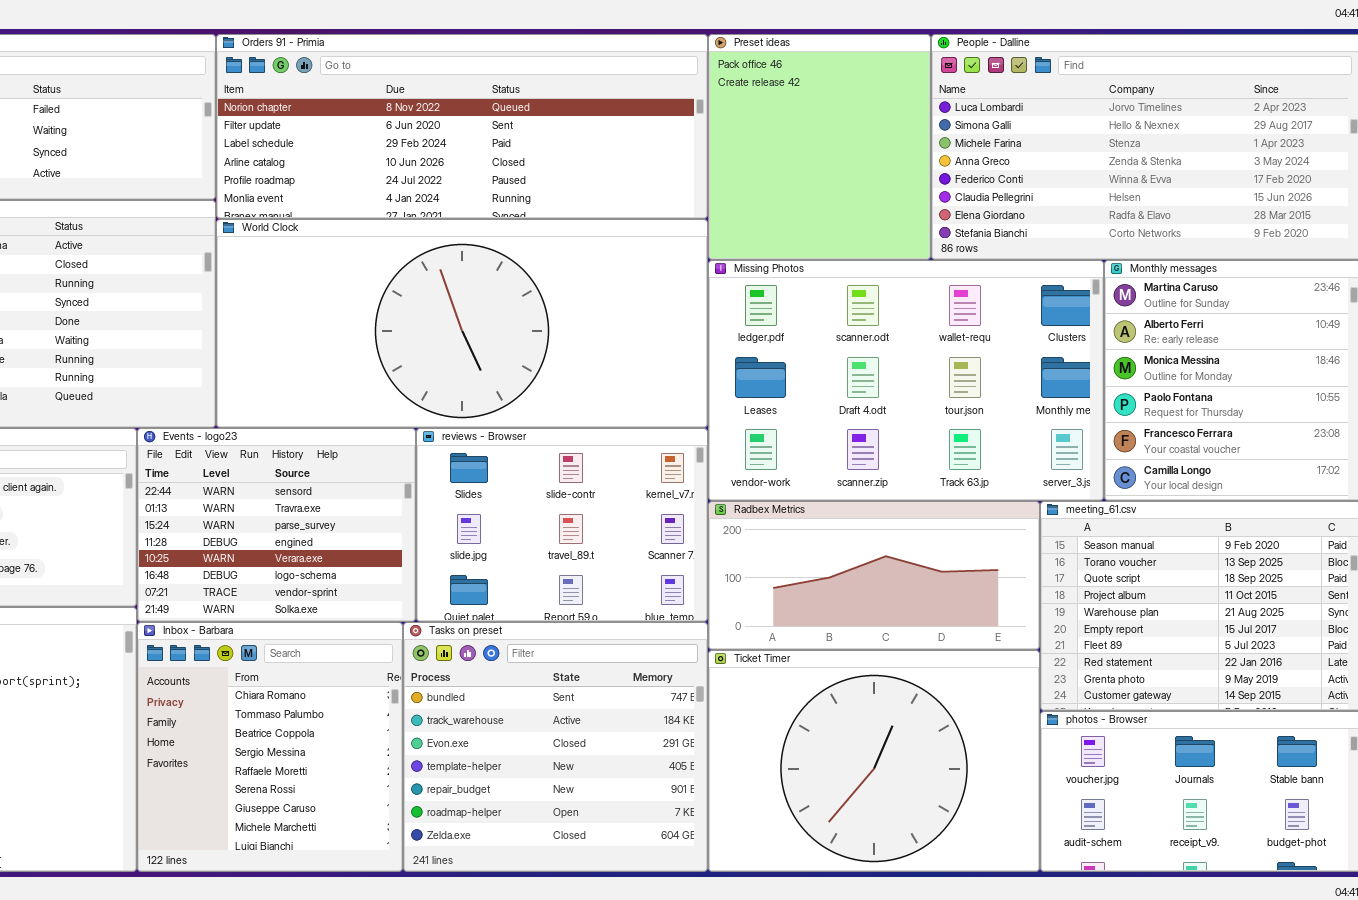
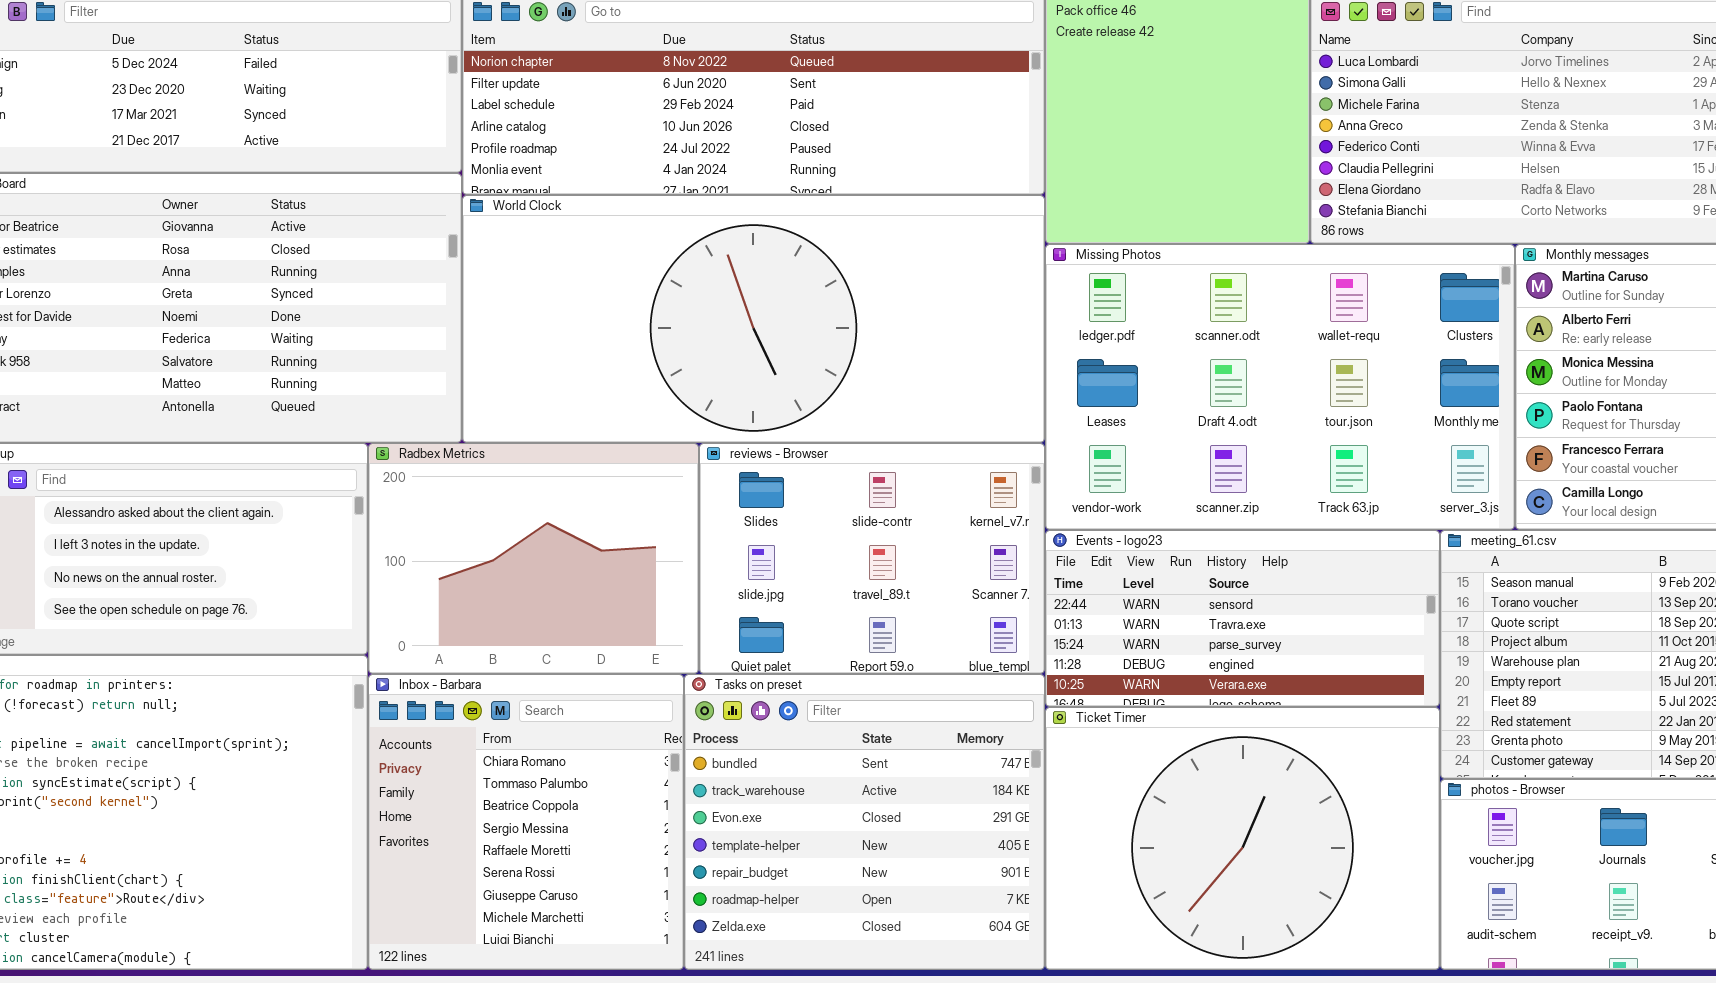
Events - logo23: [137,428,416,622] -> [1045,530,1440,707], moved, resized
Radbex Metrics: [708,501,1040,650] -> [368,443,699,674], moved, resized

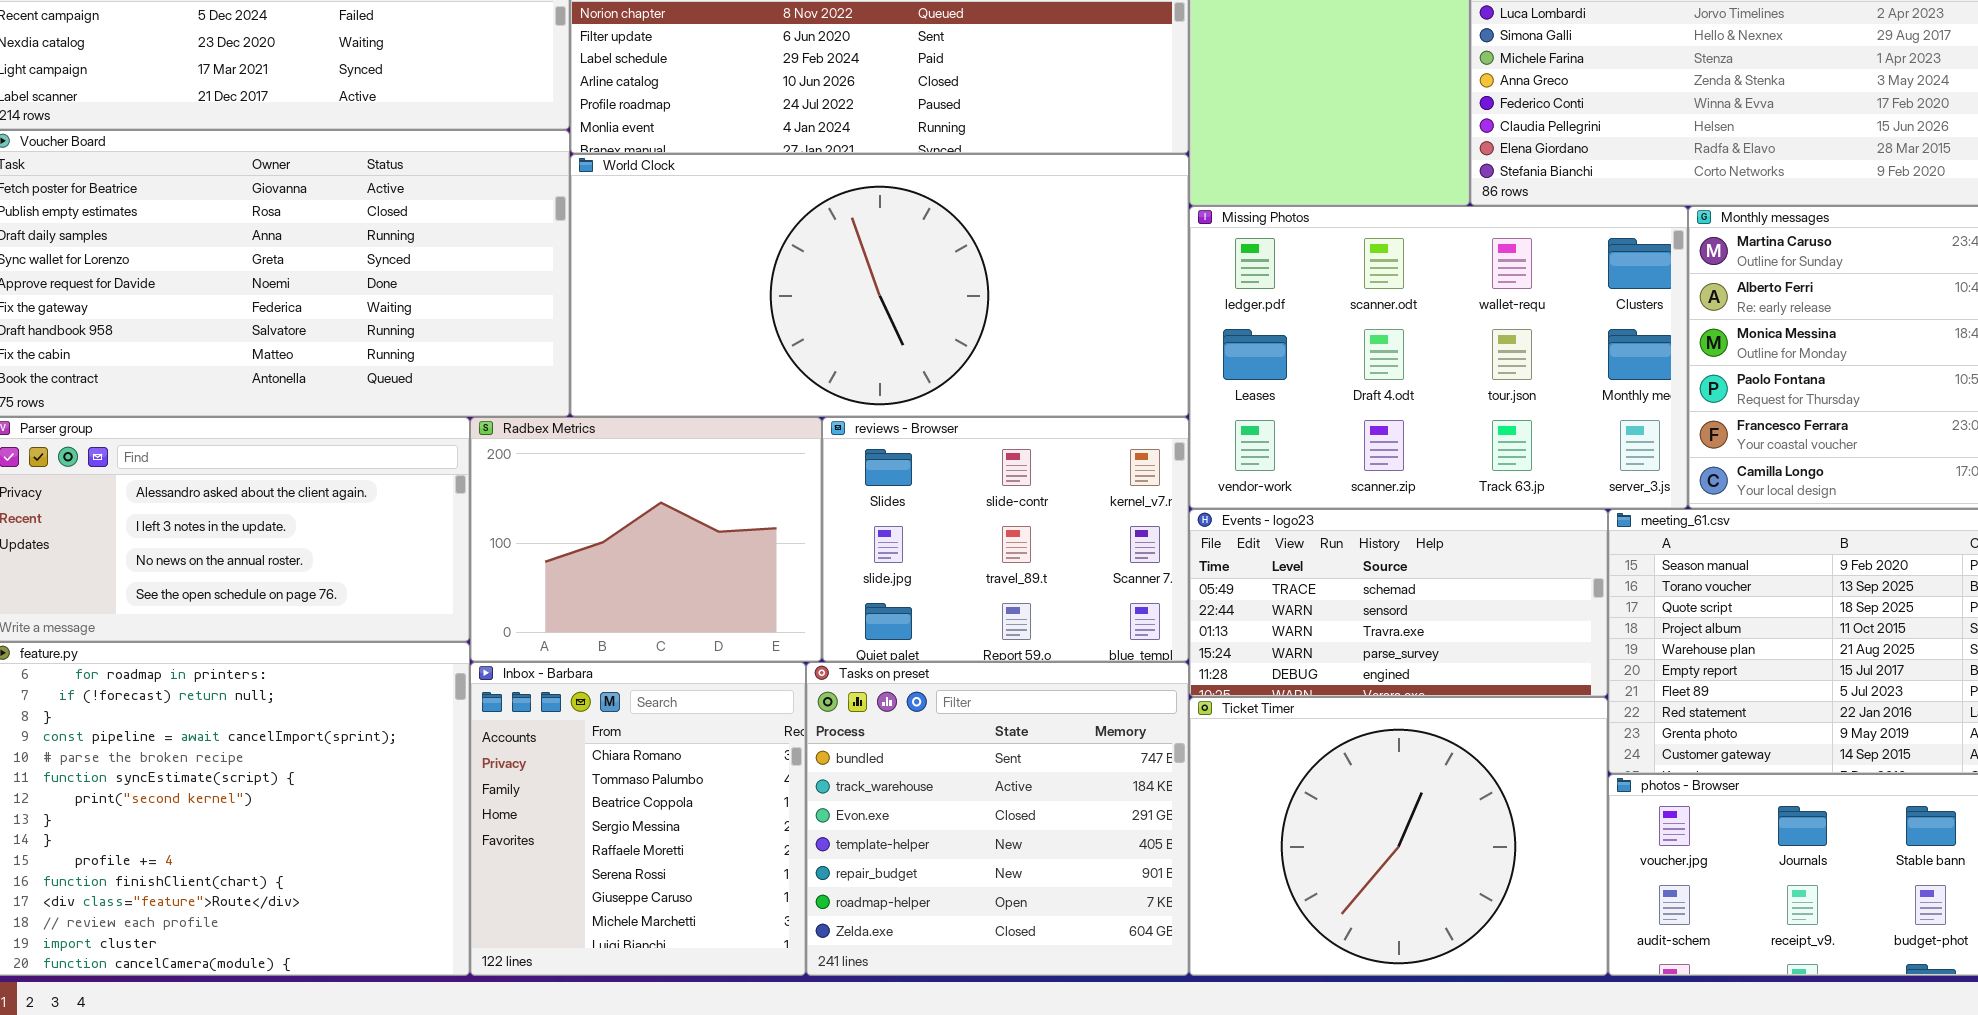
Events - logo23: [1045,530,1440,707] -> [1189,509,1608,697], scrolled up 1 row

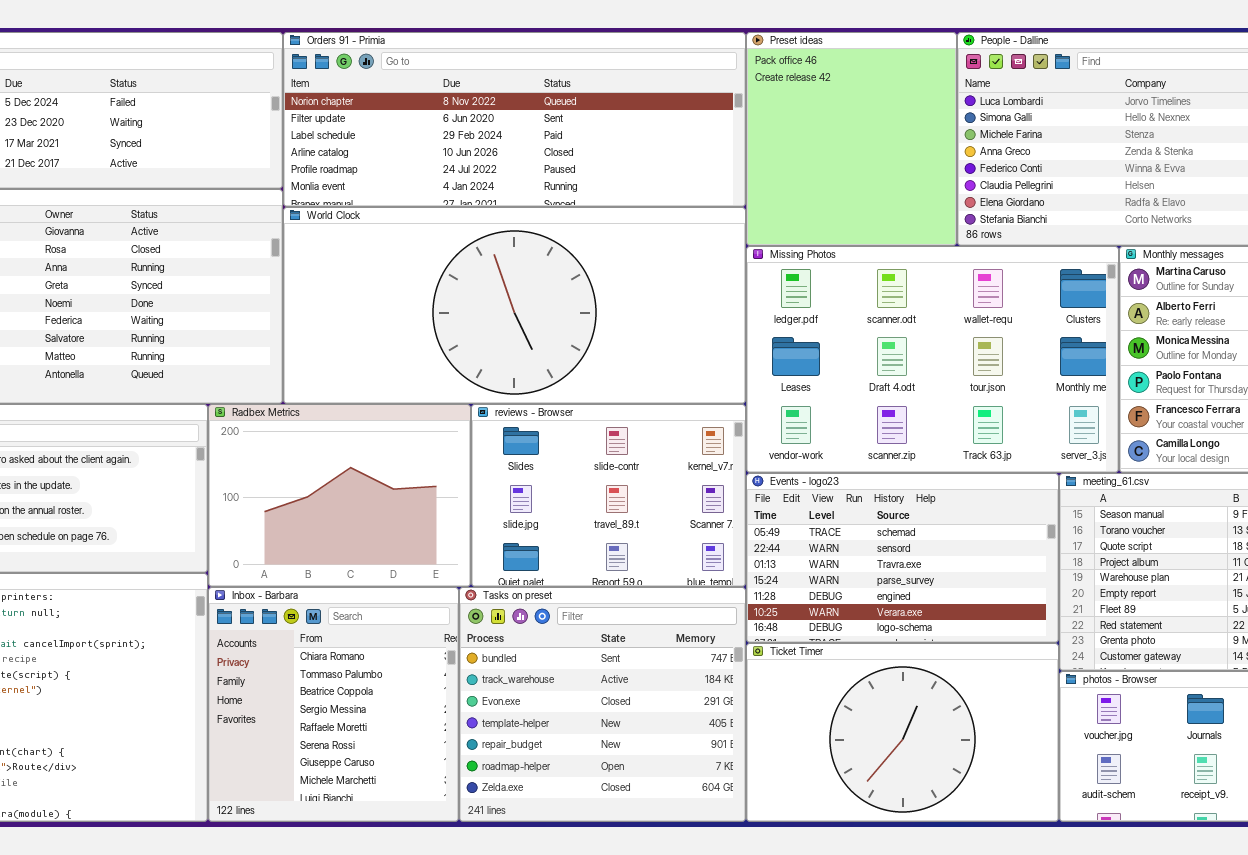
Events - logo23: [1189,509,1608,697] -> [746,473,1059,643], resized
Ticket Timer: [1189,697,1608,976] -> [746,643,1059,822], resized

